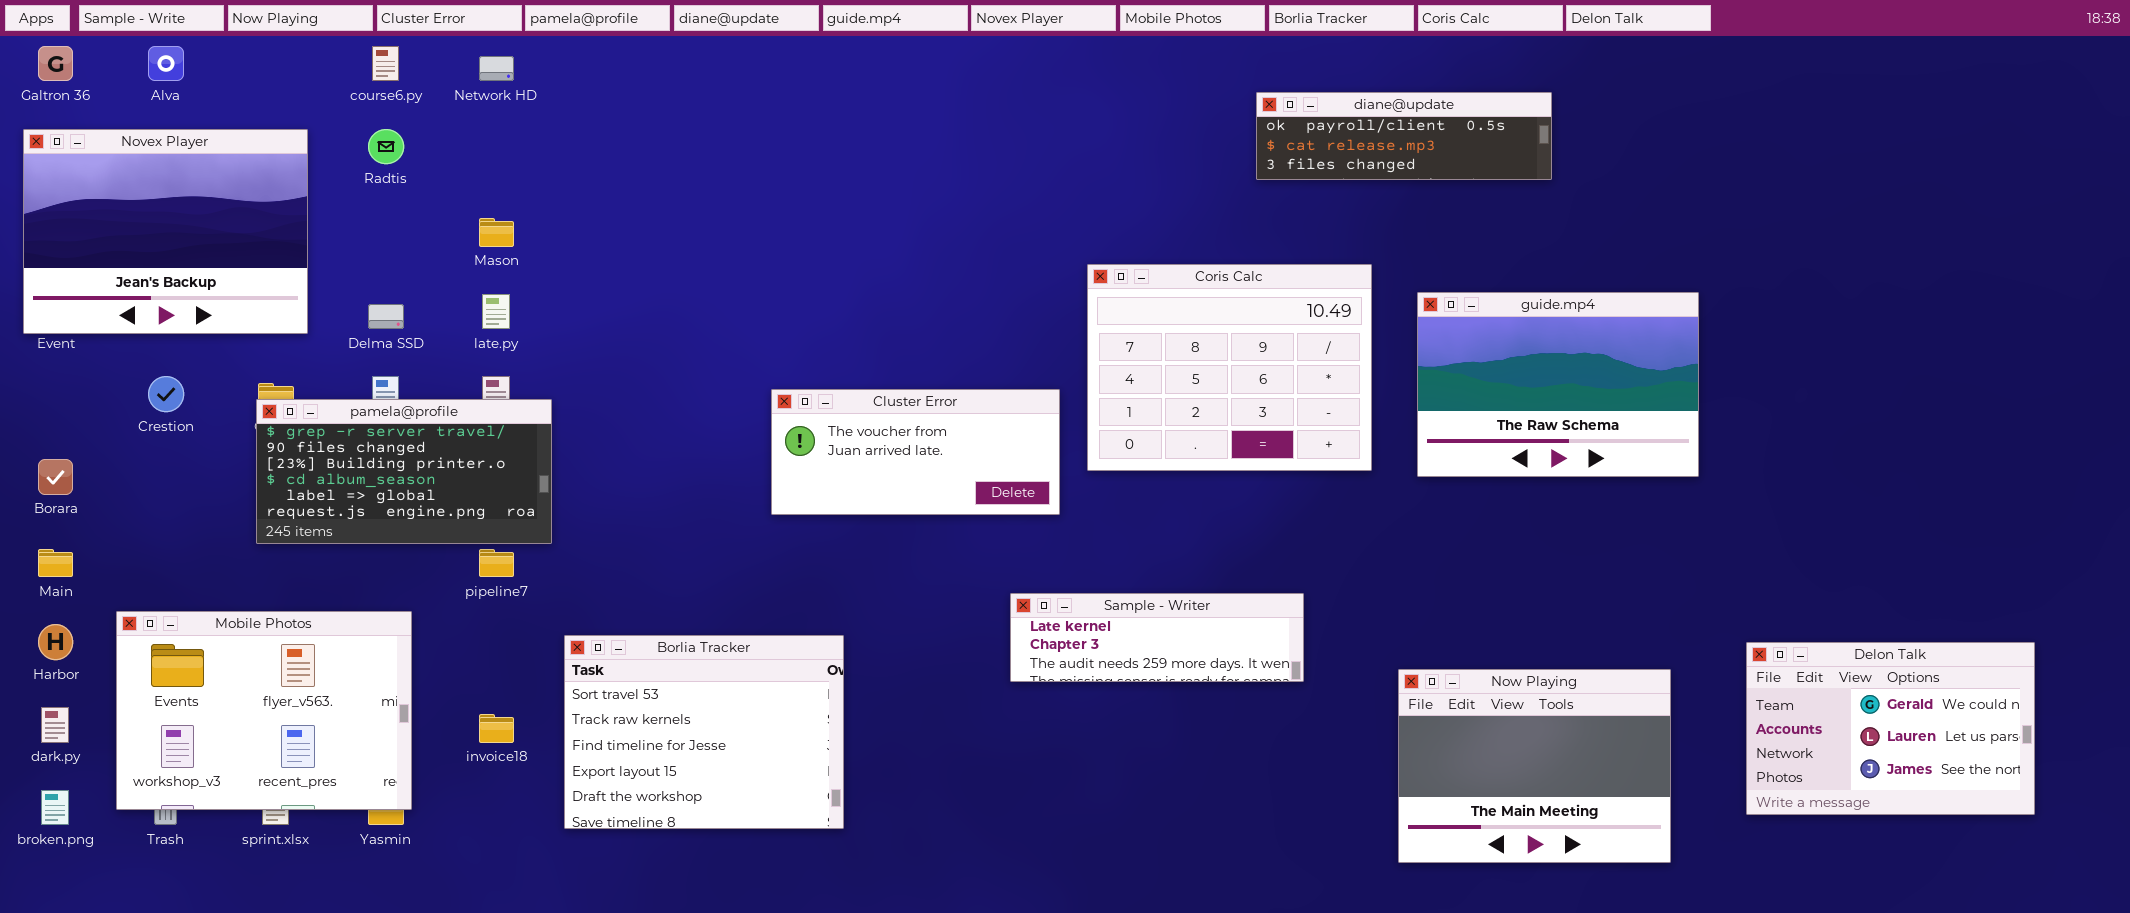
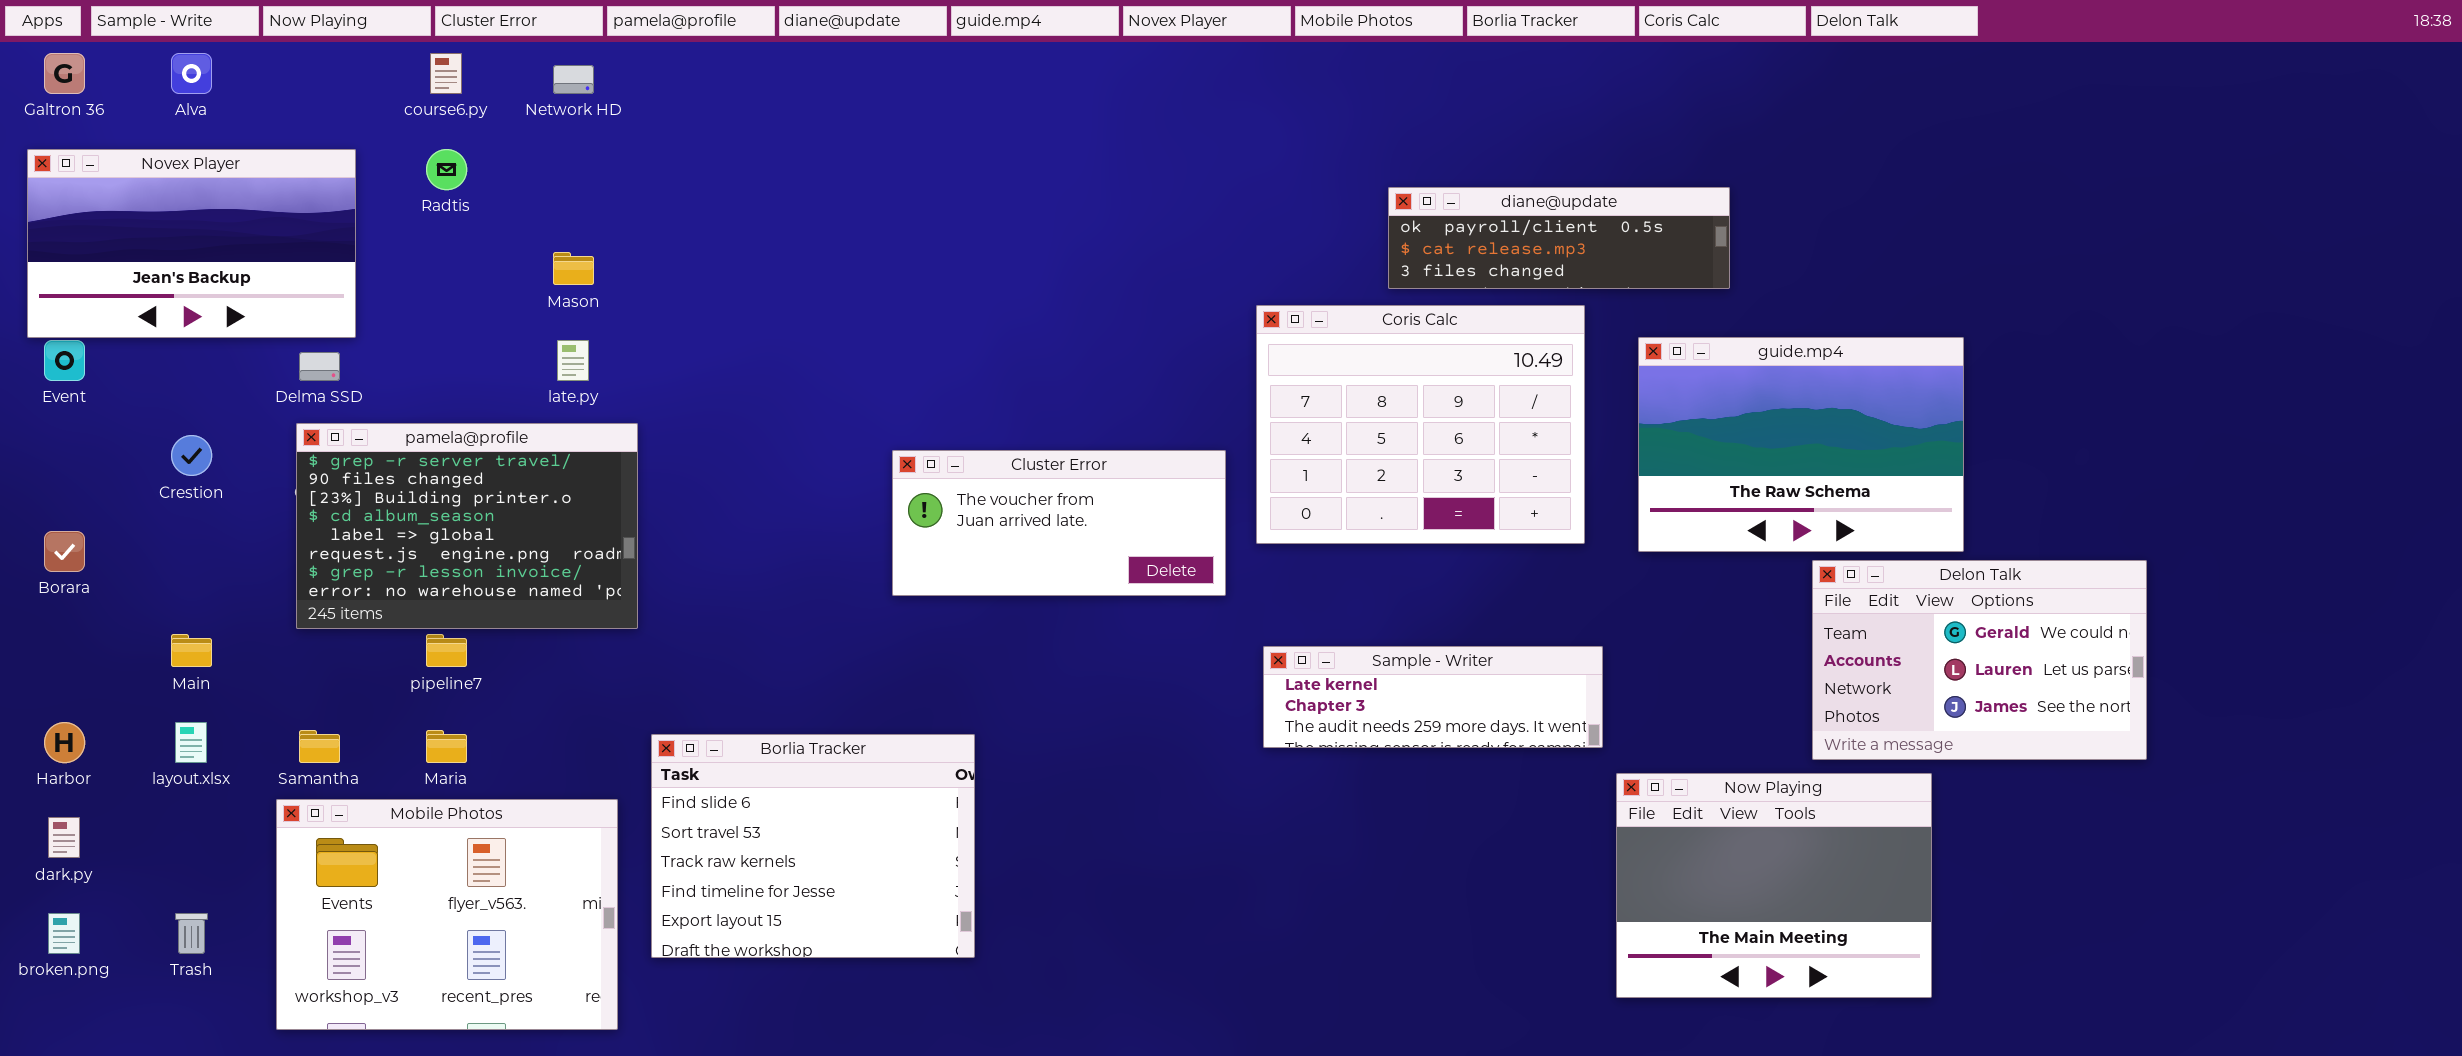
diane@update: [1256,92,1552,180] -> [1388,187,1730,289], moved
Novex Player: [23,129,308,334] -> [27,149,356,338], resized
Delma SSD: [368,304,404,329] -> [299,352,340,381], moved
pamela@profile: [256,399,552,544] -> [296,423,638,629], resized
Main: [38,549,73,577] -> [171,634,212,667], moved
pipeline7: [479,549,514,577] -> [426,634,467,667], moved
Sample - Writer: [1010,593,1304,682] -> [1263,646,1603,748], moved
Mobile Photos: [116,611,412,810] -> [276,799,618,1030], moved
Borlia Tracker: [564,635,844,829] -> [651,734,975,958], scrolled up 1 row
Delon Talk: [1746,642,2035,815] -> [1812,560,2147,760], moved

